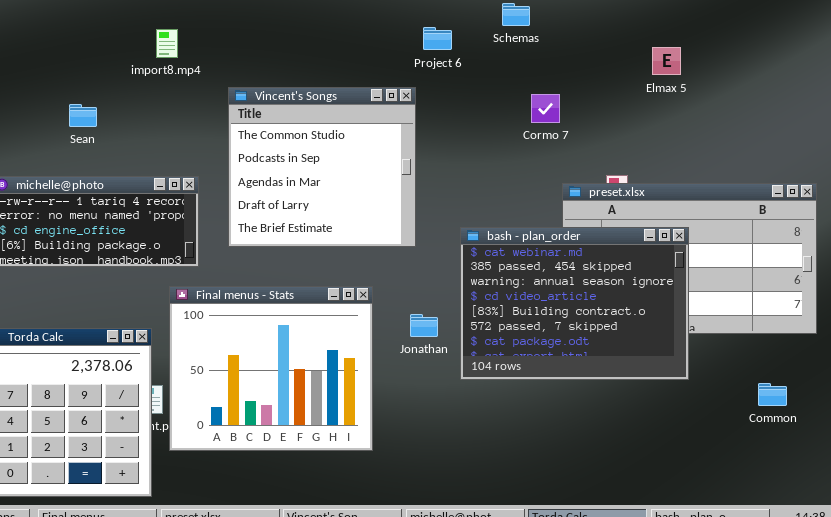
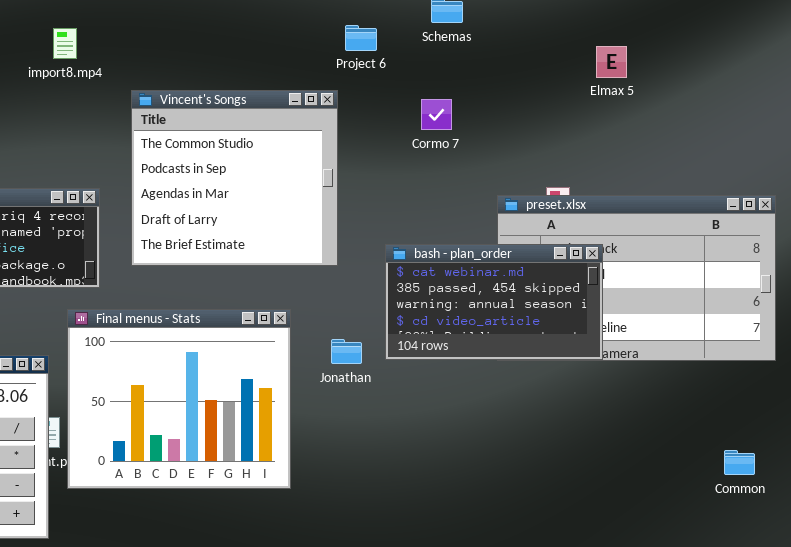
Cormo 7: [531,94,560,123] -> [421,99,452,130], moved
bash - plan_order: [460,227,689,380] -> [385,244,603,360], resized
Common: [758,383,787,406] -> [724,450,755,475], moved

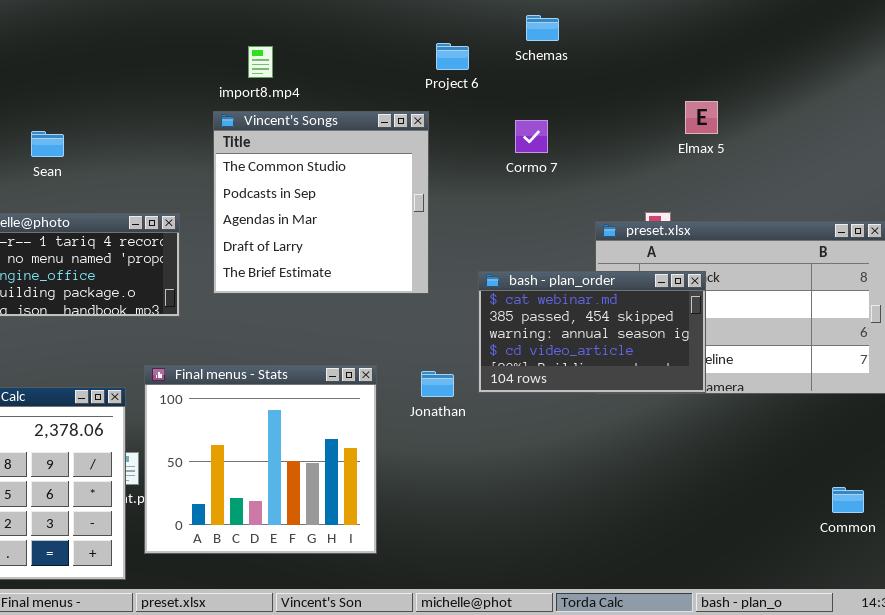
import8.mp4: [53,28,77,59] -> [248,46,273,78], moved
Elmax 5: [596,46,627,78] -> [685,101,718,134], moved
Final menus - Stats: [67,309,291,489] -> [144,365,377,554], moved

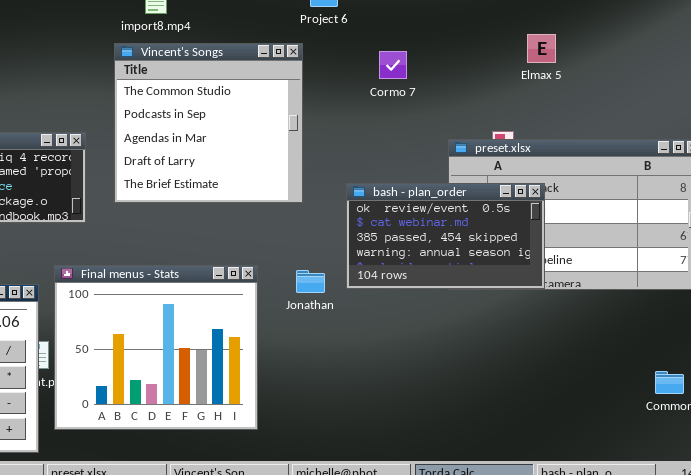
bash - plan_order: [478,271,706,393] -> [346,183,545,289], scrolled up 1 row

